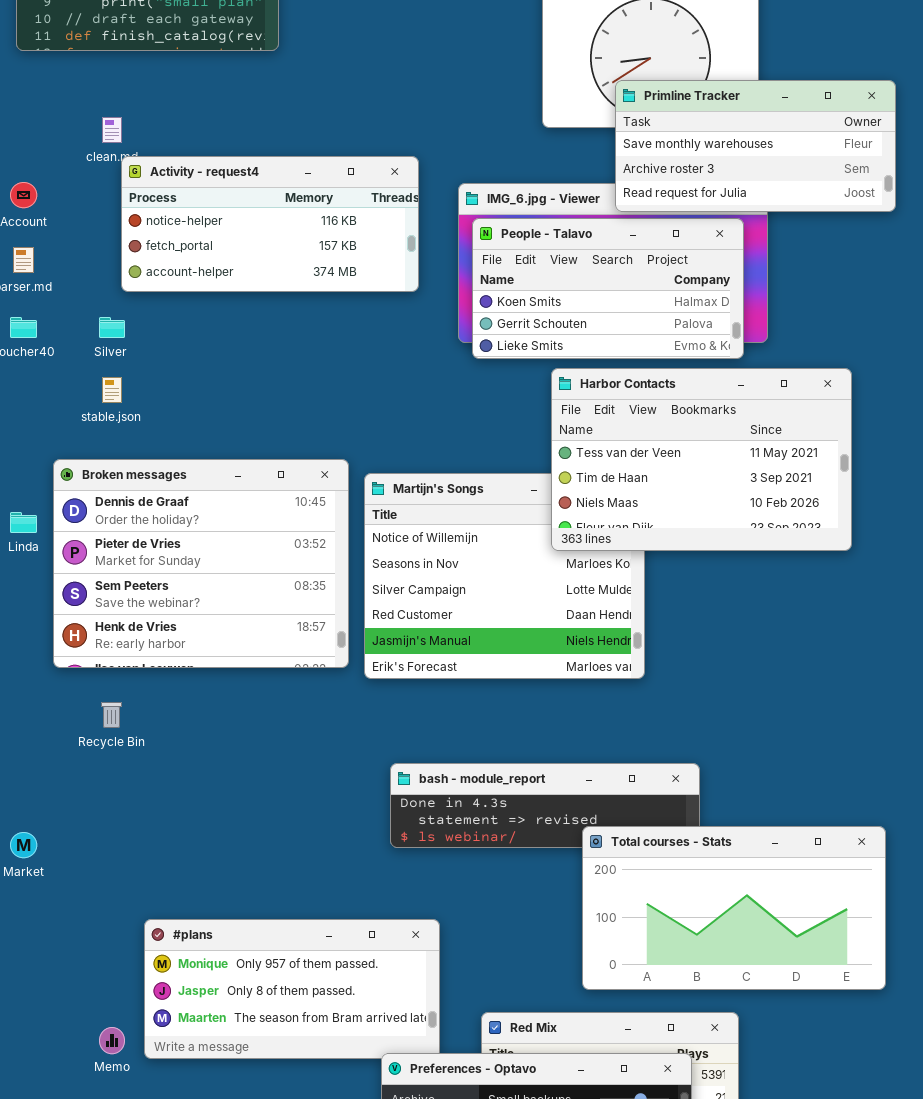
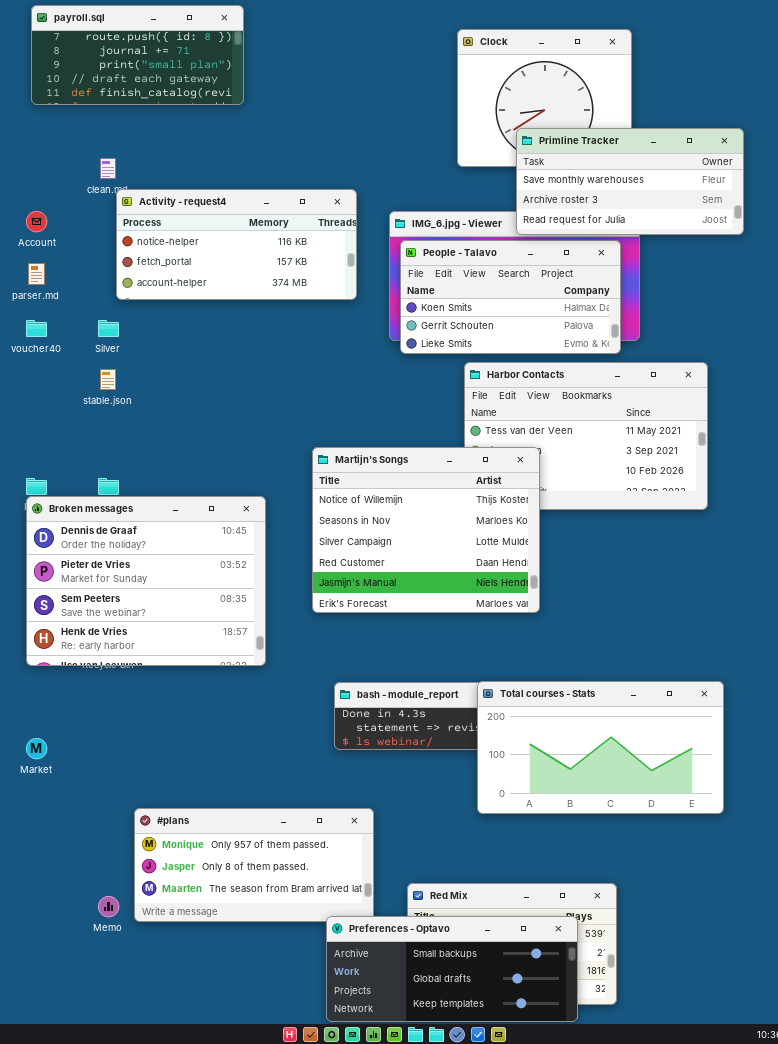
Broken messages: [53,459,349,668] -> [26,496,266,666], moved
Martijn's Songs: [364,473,645,679] -> [312,447,540,613], raised
Total courses - Stats: [582,826,886,990] -> [477,681,724,814], moved

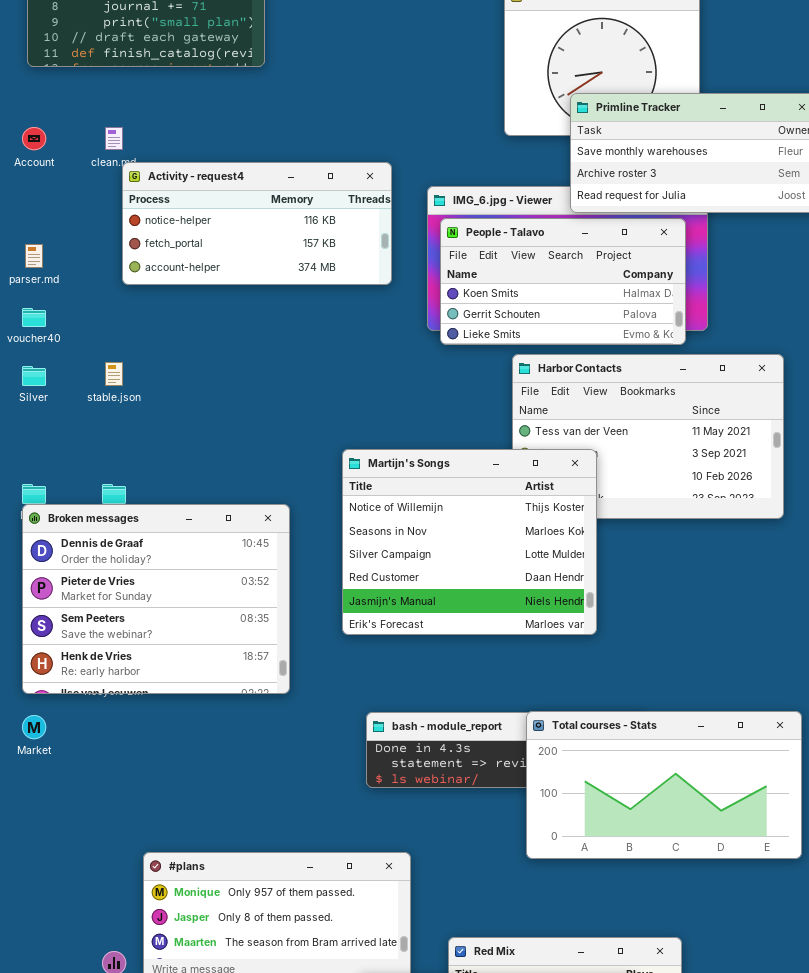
Account: [26,211,47,232] -> [22,127,46,150], moved
Silver: [98,320,119,337] -> [22,366,46,386], moved
Market: [26,738,47,759] -> [22,715,46,739], moved

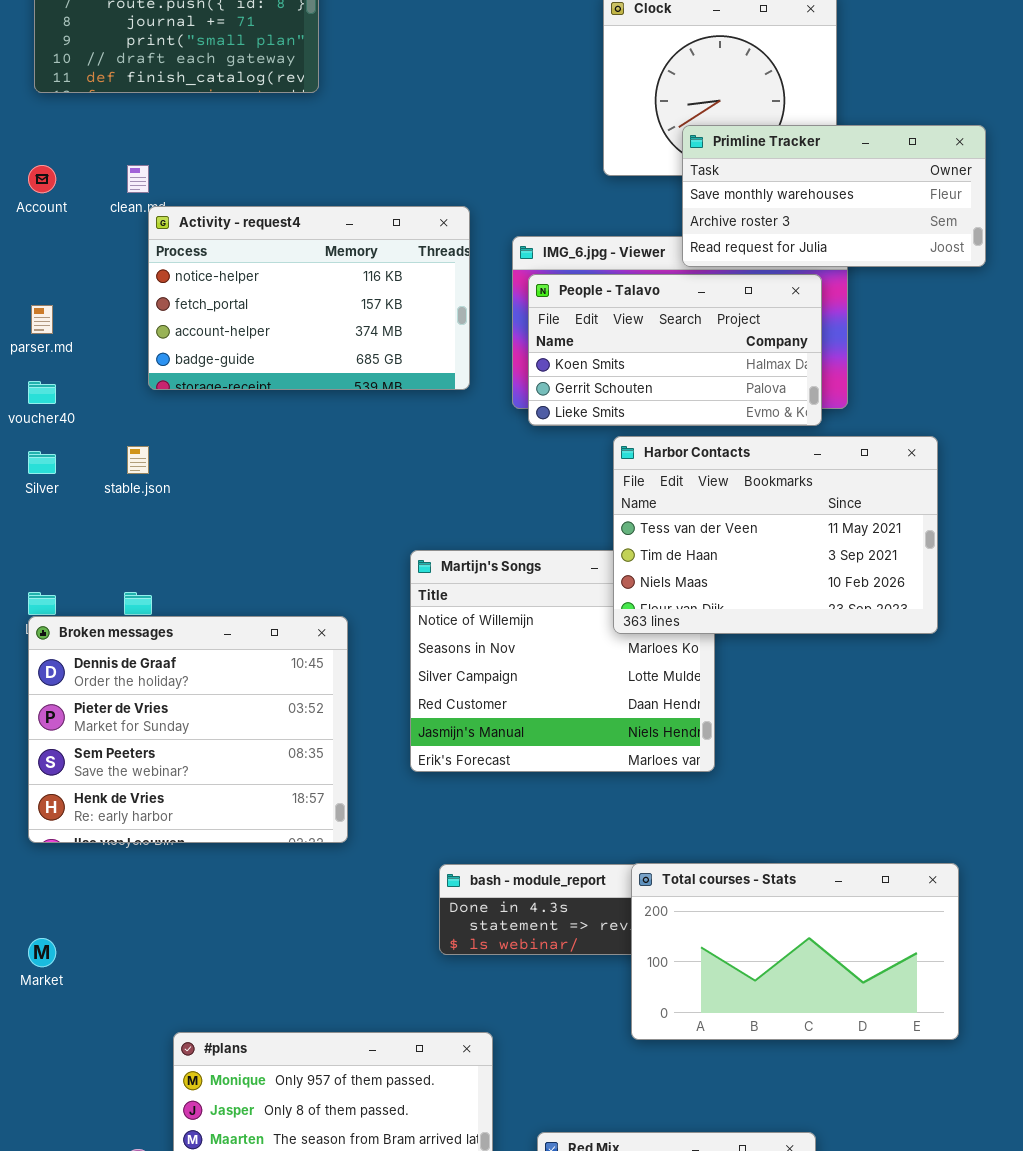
Activity - request4: [122,162,392,285] -> [148,206,470,390], resized
Harbor Contacts: [512,354,784,519] -> [613,436,938,634], raised
Market: [22,715,46,739] -> [28,938,56,967], moved

